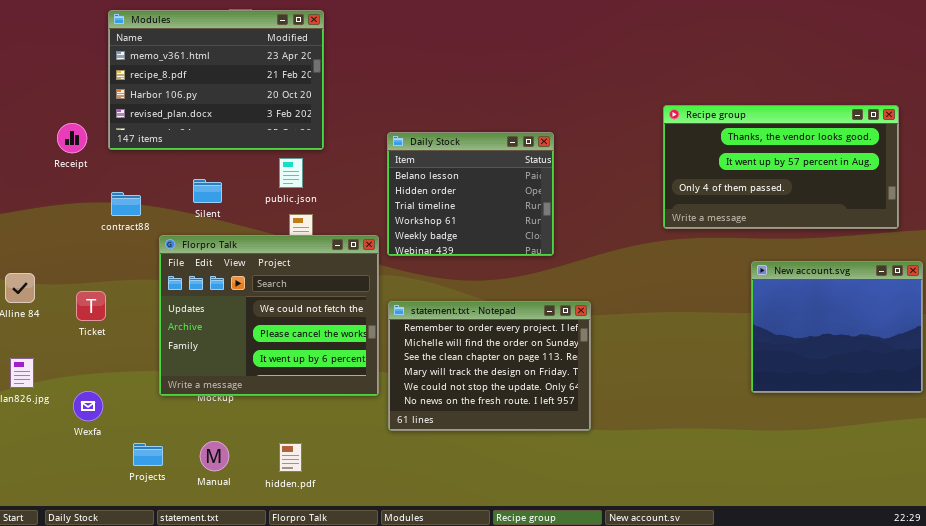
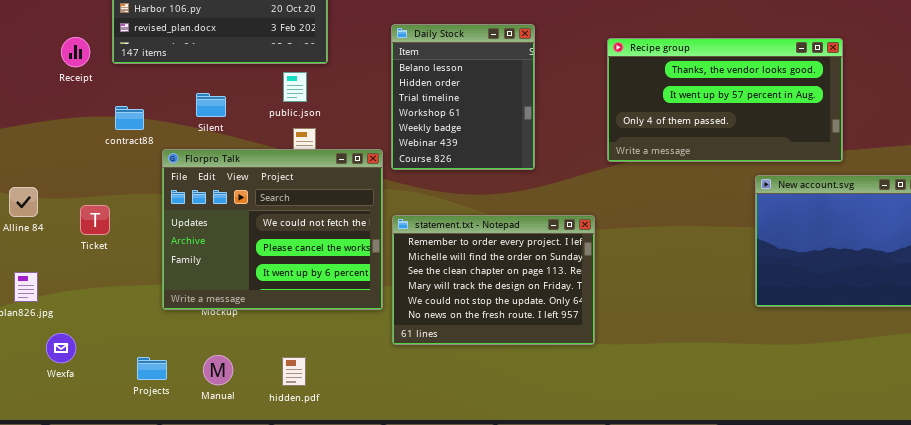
Recipe group: [663,105,899,229] -> [607,38,843,162], moved
Daily Stock: [387,132,554,256] -> [391,24,535,170], resized
Wexfa: [73,391,103,421] -> [46,333,76,363], moved

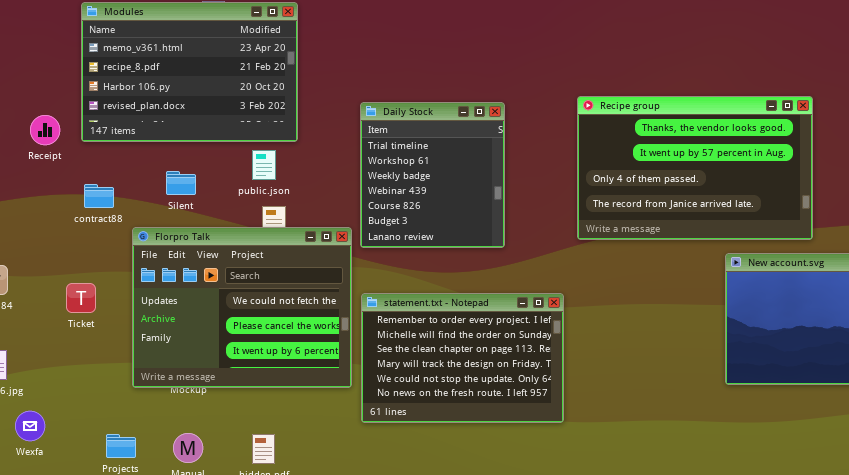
Daily Stock: [391,24,535,170] -> [360,102,505,248], scrolled down 2 rows
Recipe group: [607,38,843,162] -> [577,96,813,240], resized
Ticket: [80,205,110,235] -> [66,283,96,313], moved

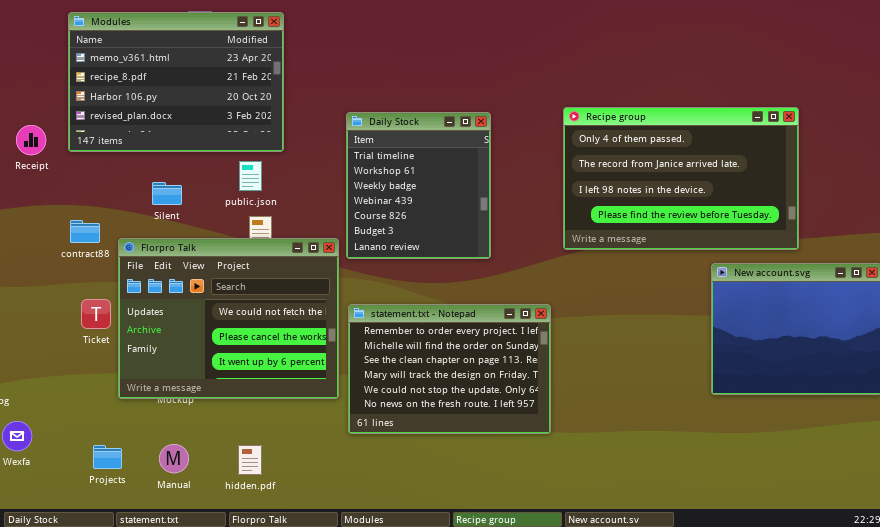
Recipe group: [577,96,813,240] -> [563,107,799,250], scrolled down 2 rows
contract88: [84,184,114,208] -> [70,220,100,243], moved
Ticket: [66,283,96,313] -> [81,299,111,329], moved

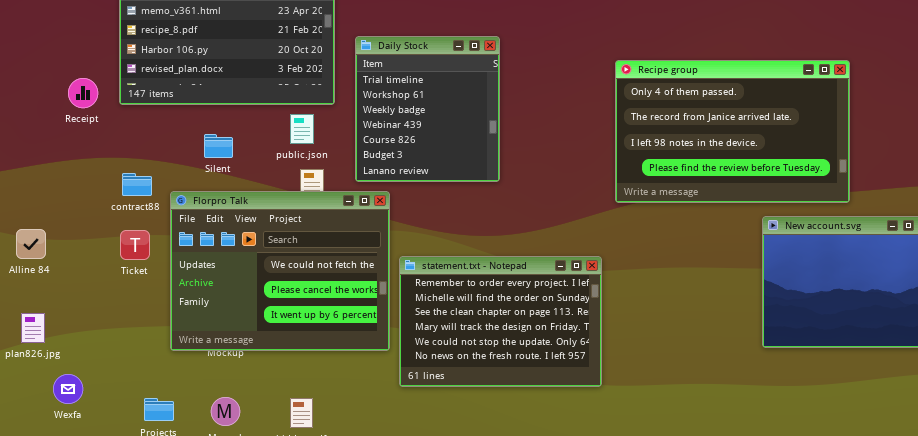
Daily Stock: [346,112,491,259] -> [355,36,500,182], moved
Ticket: [81,299,111,329] -> [120,230,150,260], moved

